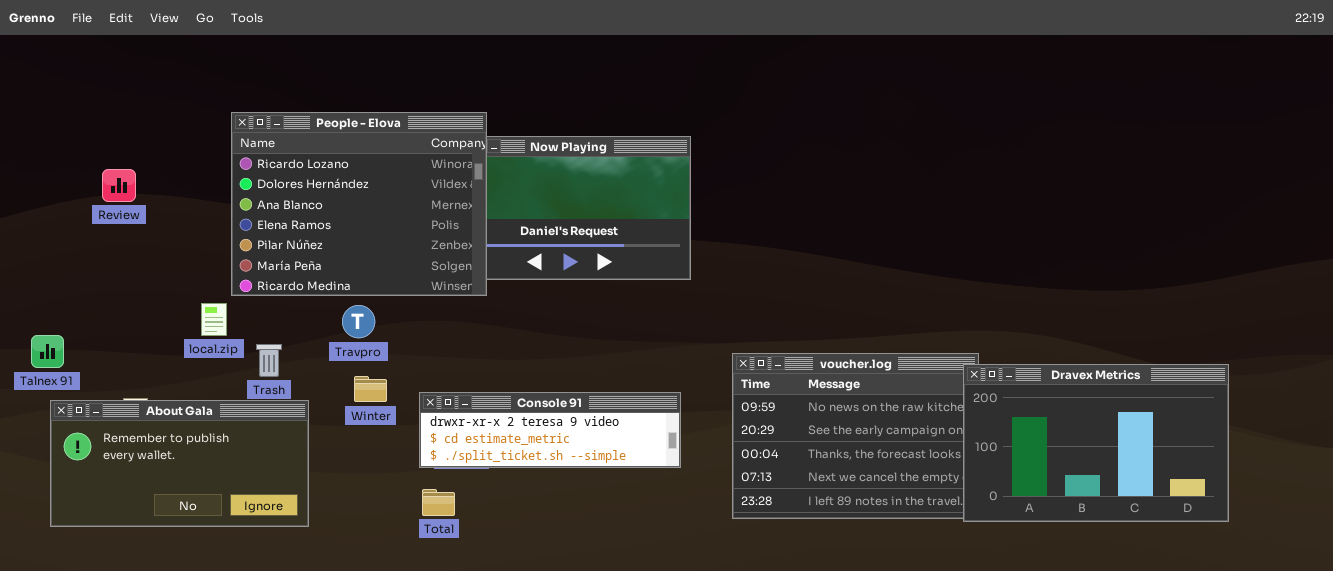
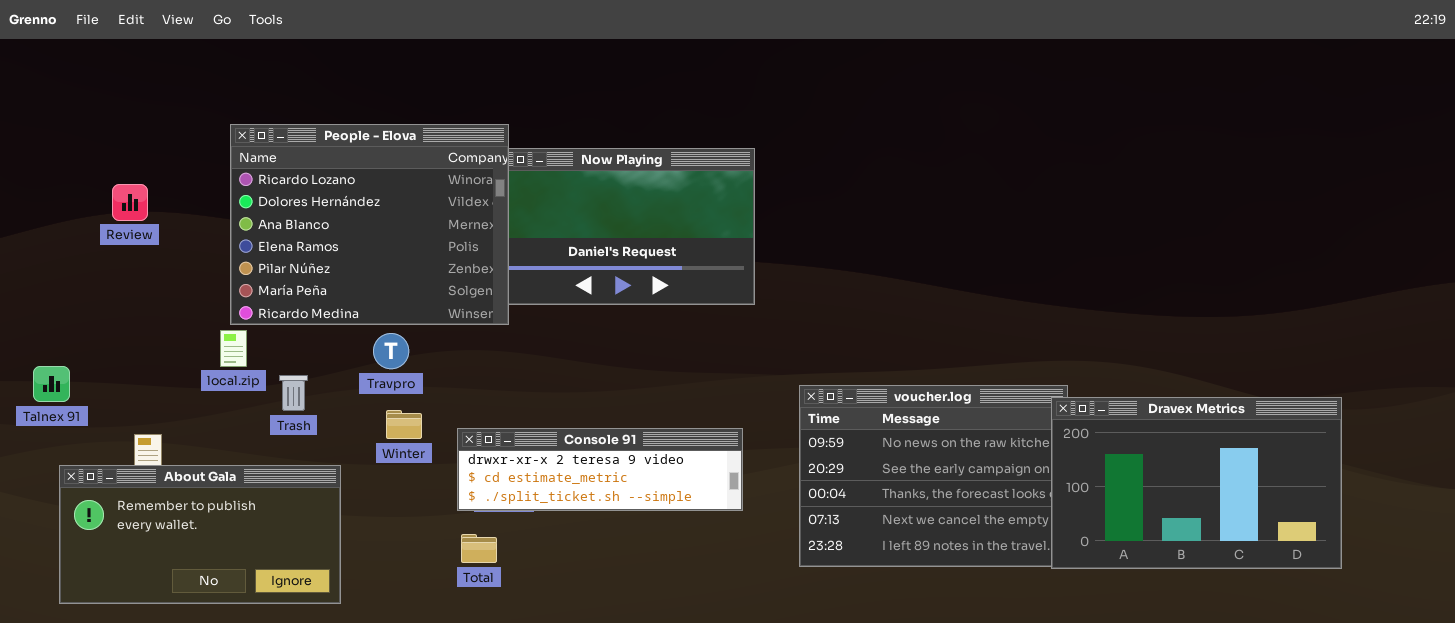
People - Elova: [231,112,487,296] -> [230,124,509,325], moved
About Gala: [50,400,309,527] -> [59,465,341,604], moved

